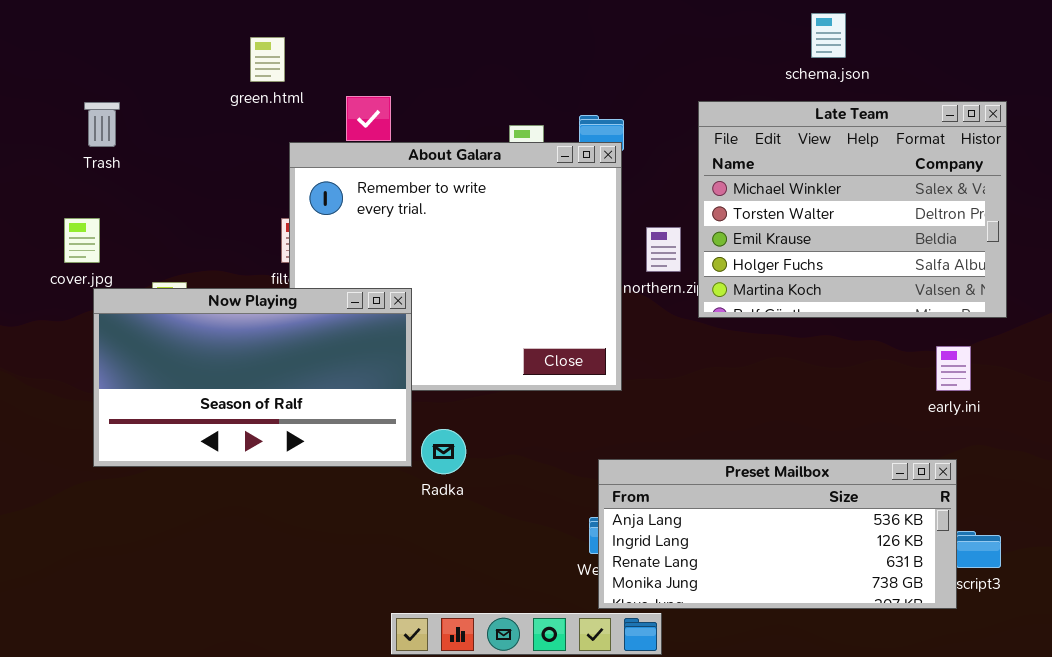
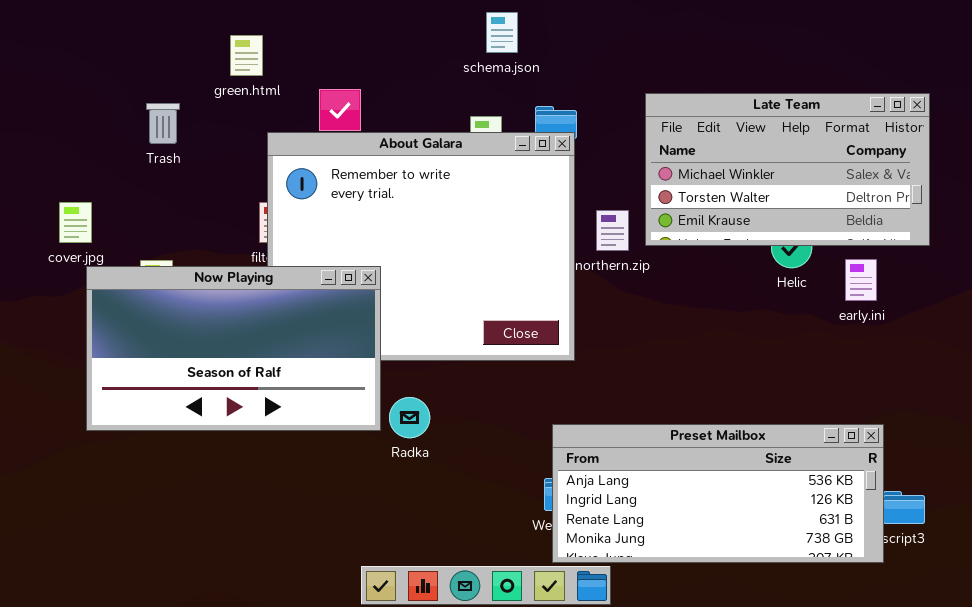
schema.json: [811,13,846,58] -> [486,12,518,53], moved
Late Team: [698,101,1007,318] -> [645,93,930,246], resized
Trash: [84,102,120,147] -> [146,103,180,144], moved
early.ini: [936,346,971,391] -> [845,259,877,301], moved

